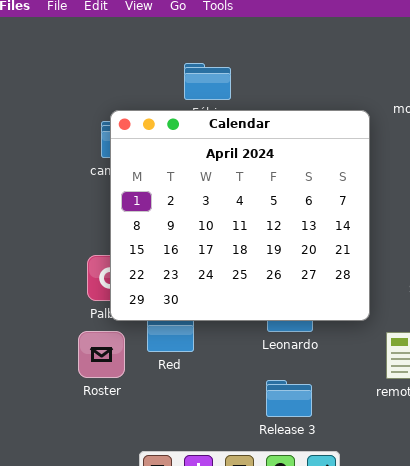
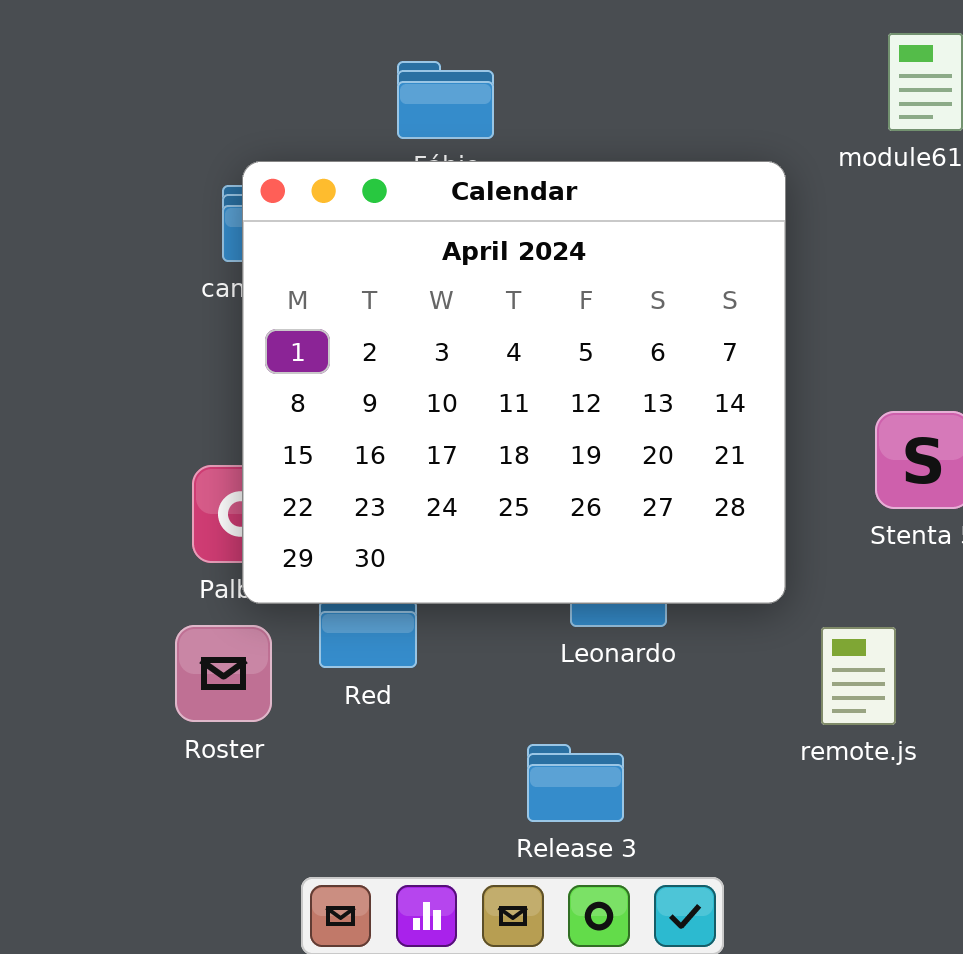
Release 3: [266,380,312,417] -> [527,744,624,822], moved

